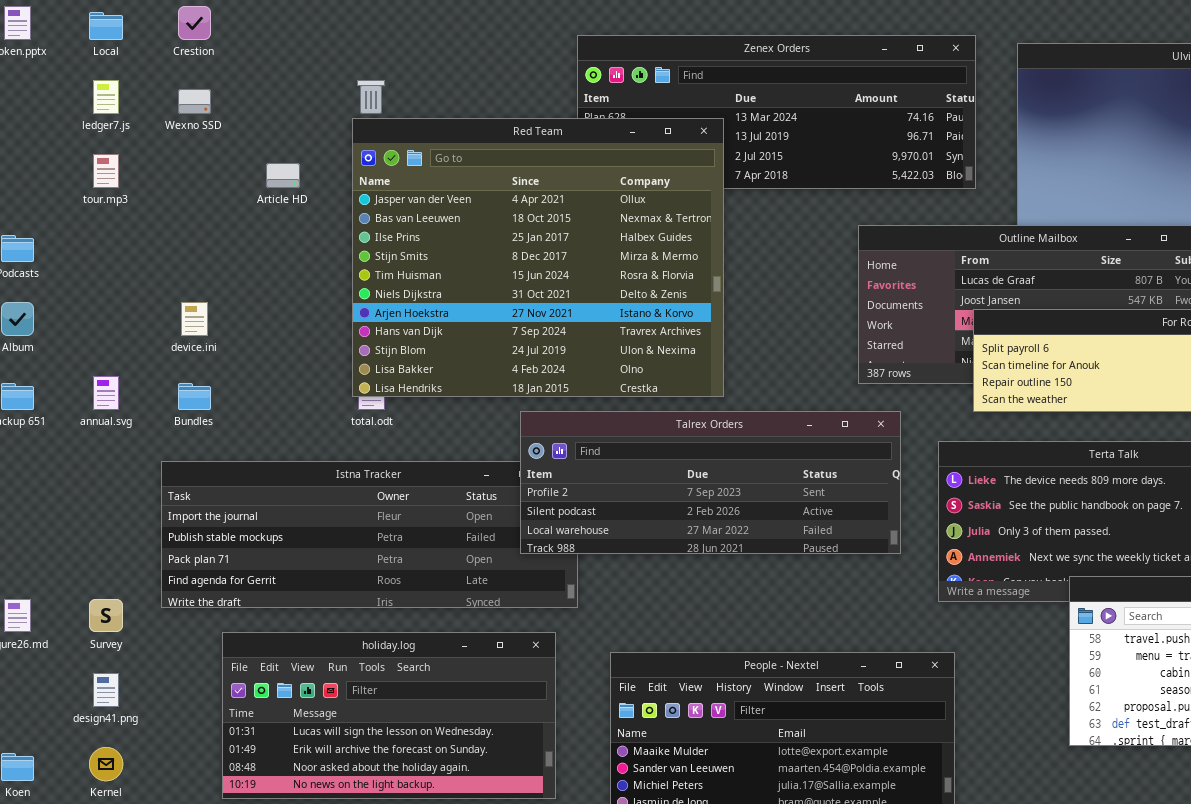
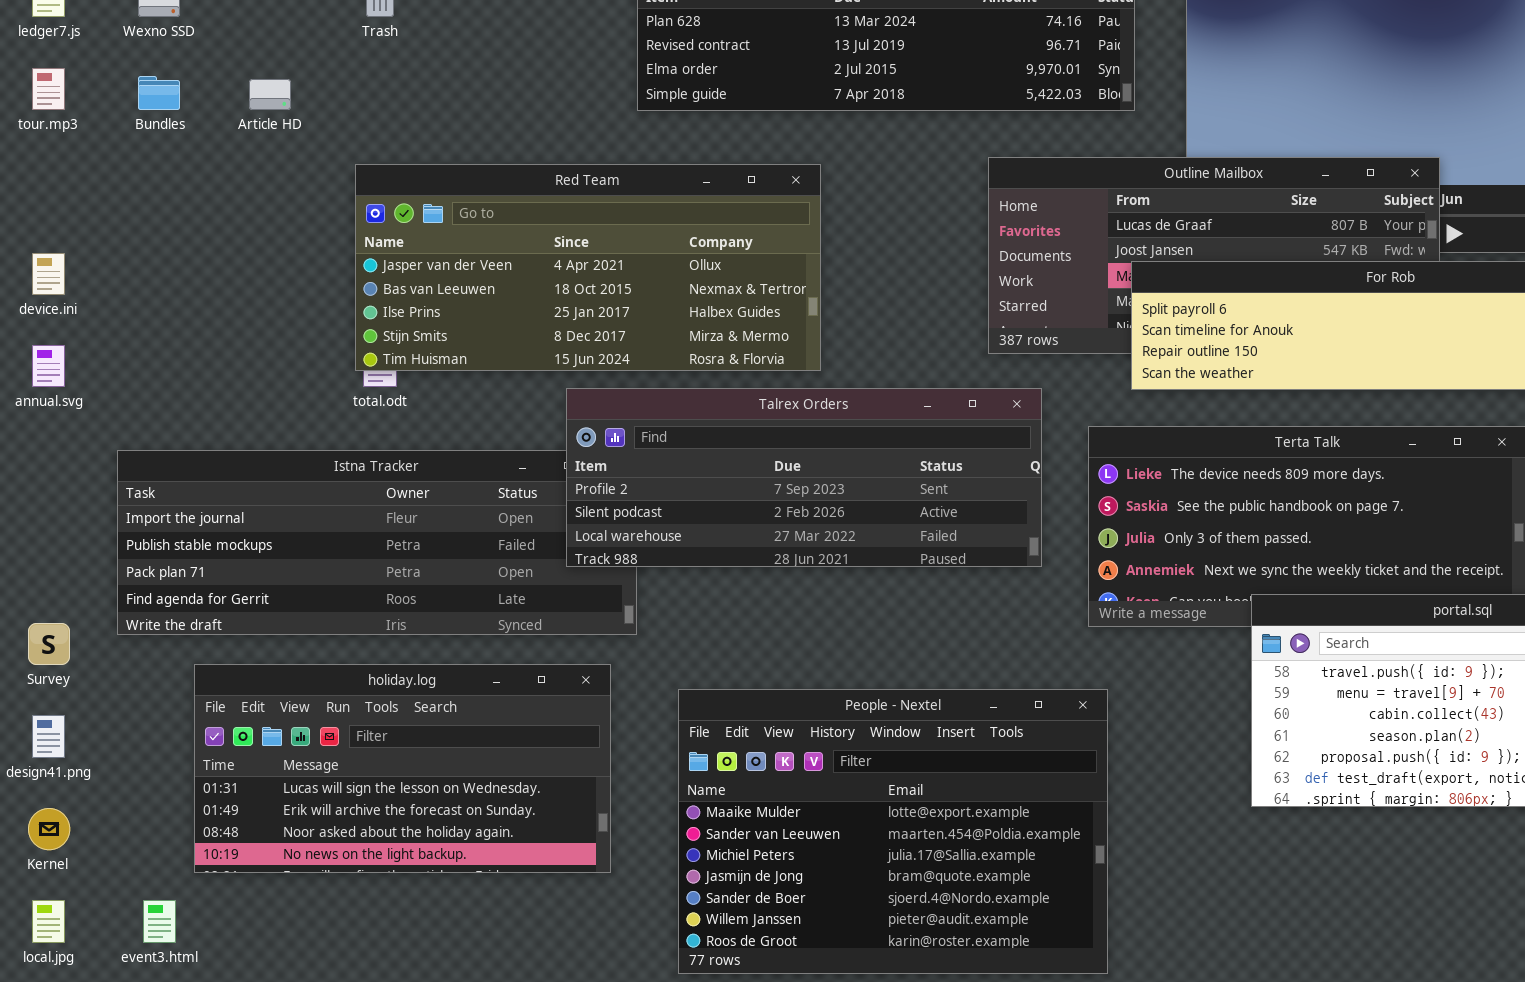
Red Team: [352,118,724,397] -> [355,164,821,371], resized
device.ini: [181,302,208,336] -> [32,253,65,295], moved
Bundles: [178,383,211,410] -> [138,76,180,110], moved

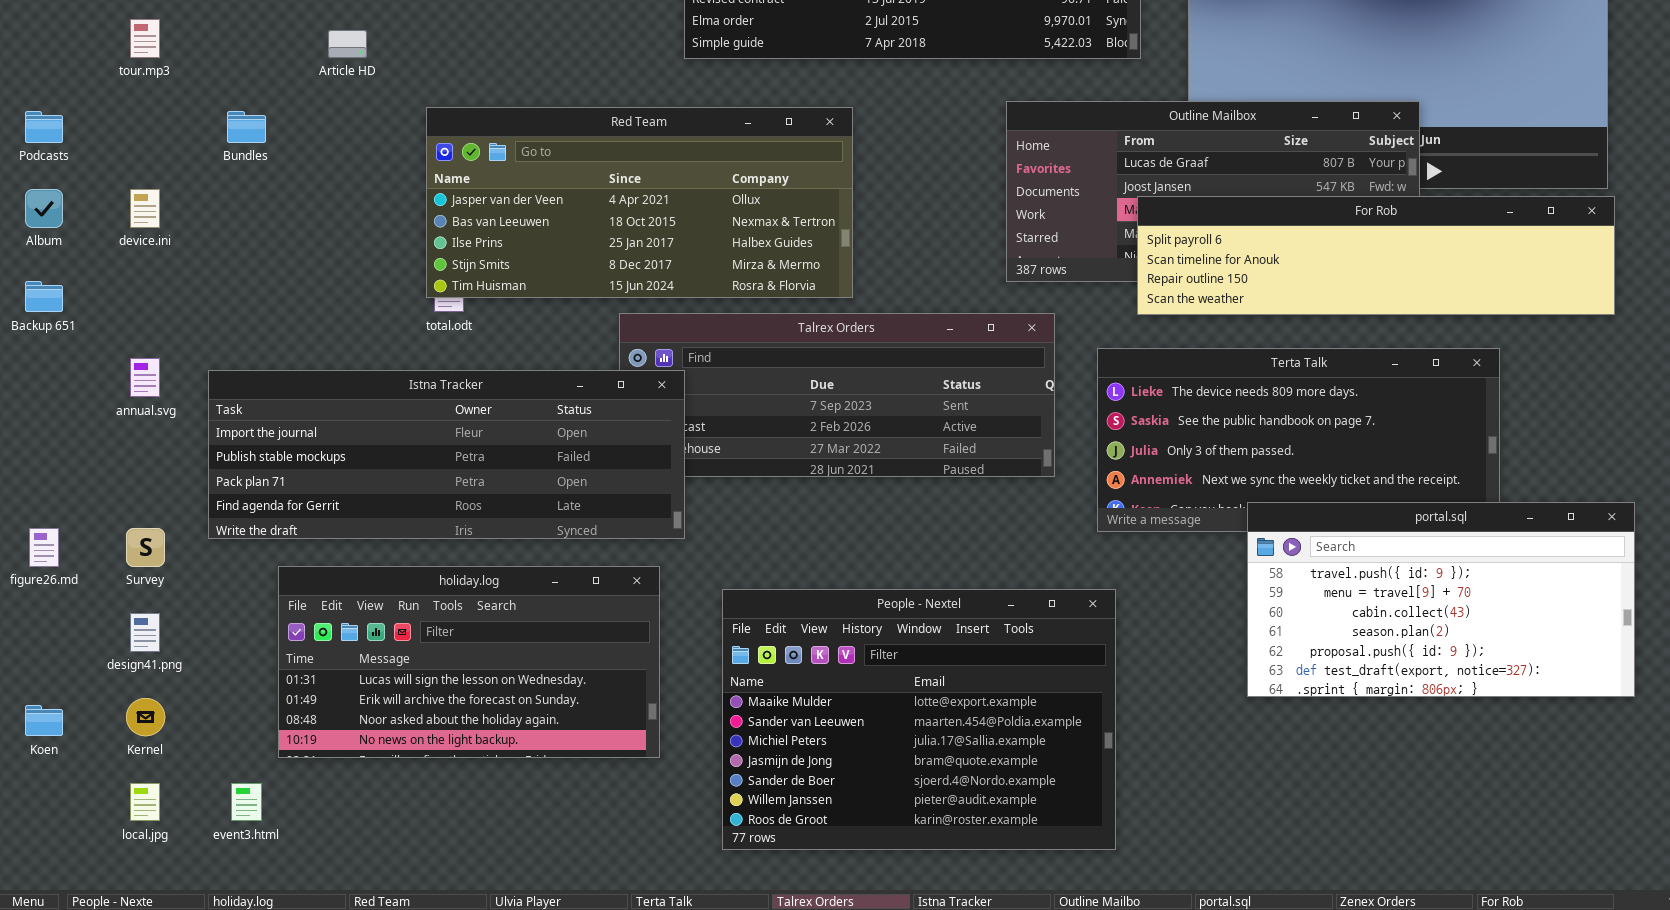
Bundles: [138,76,180,110] -> [227,111,266,143], moved
annual.svg: [32,345,65,387] -> [130,358,160,397], moved
Istna Tracker: [117,450,637,635] -> [208,370,685,539], raised

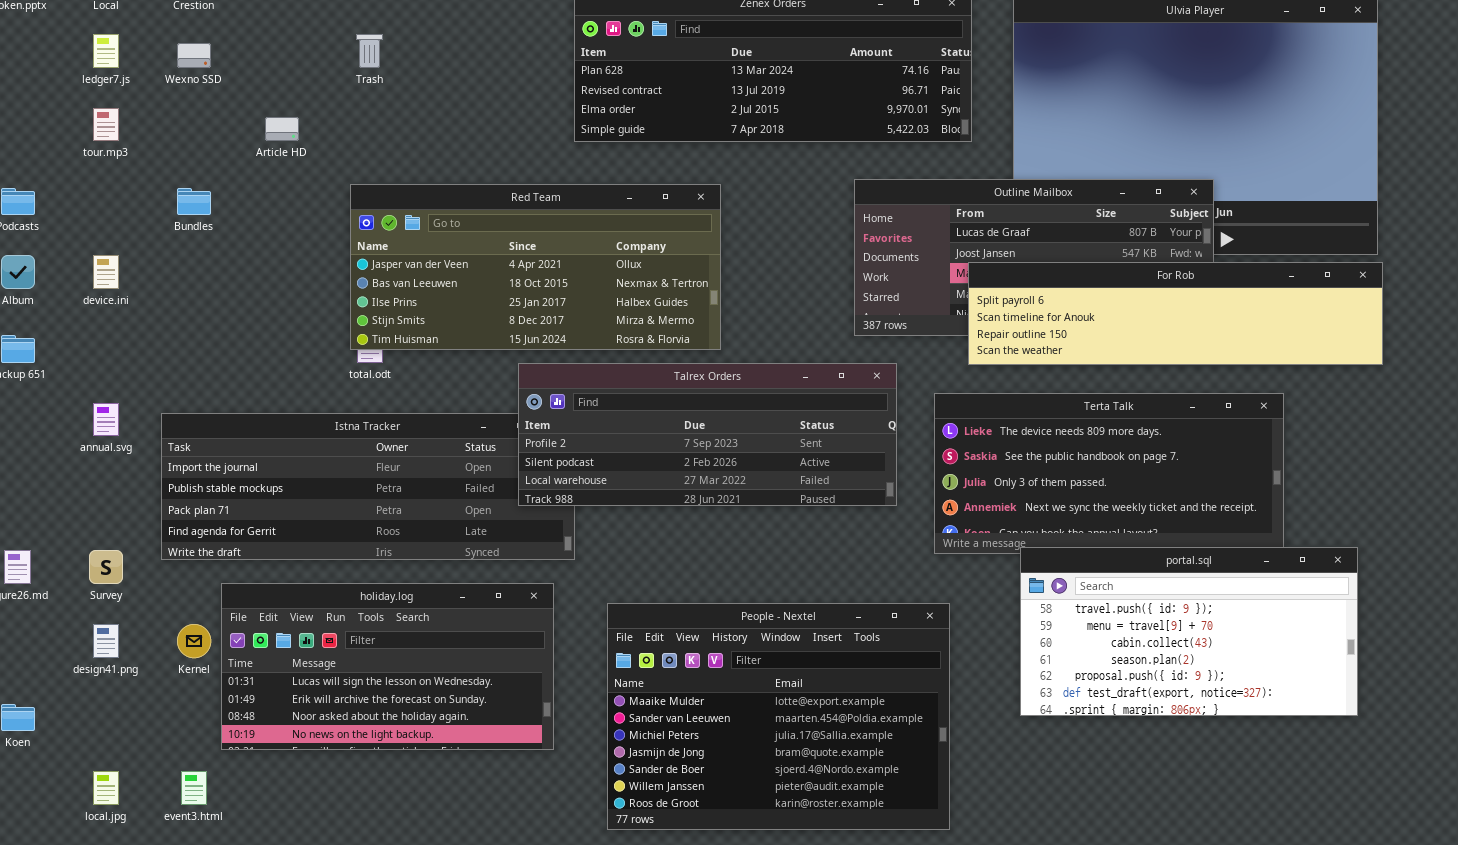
Talrex Orders: [619,313,1055,477] -> [518,363,897,506], raised
portal.sql: [1247,502,1635,697] -> [1020,547,1358,716], moved
Kernel: [126,698,165,736] -> [177,624,211,658], moved

